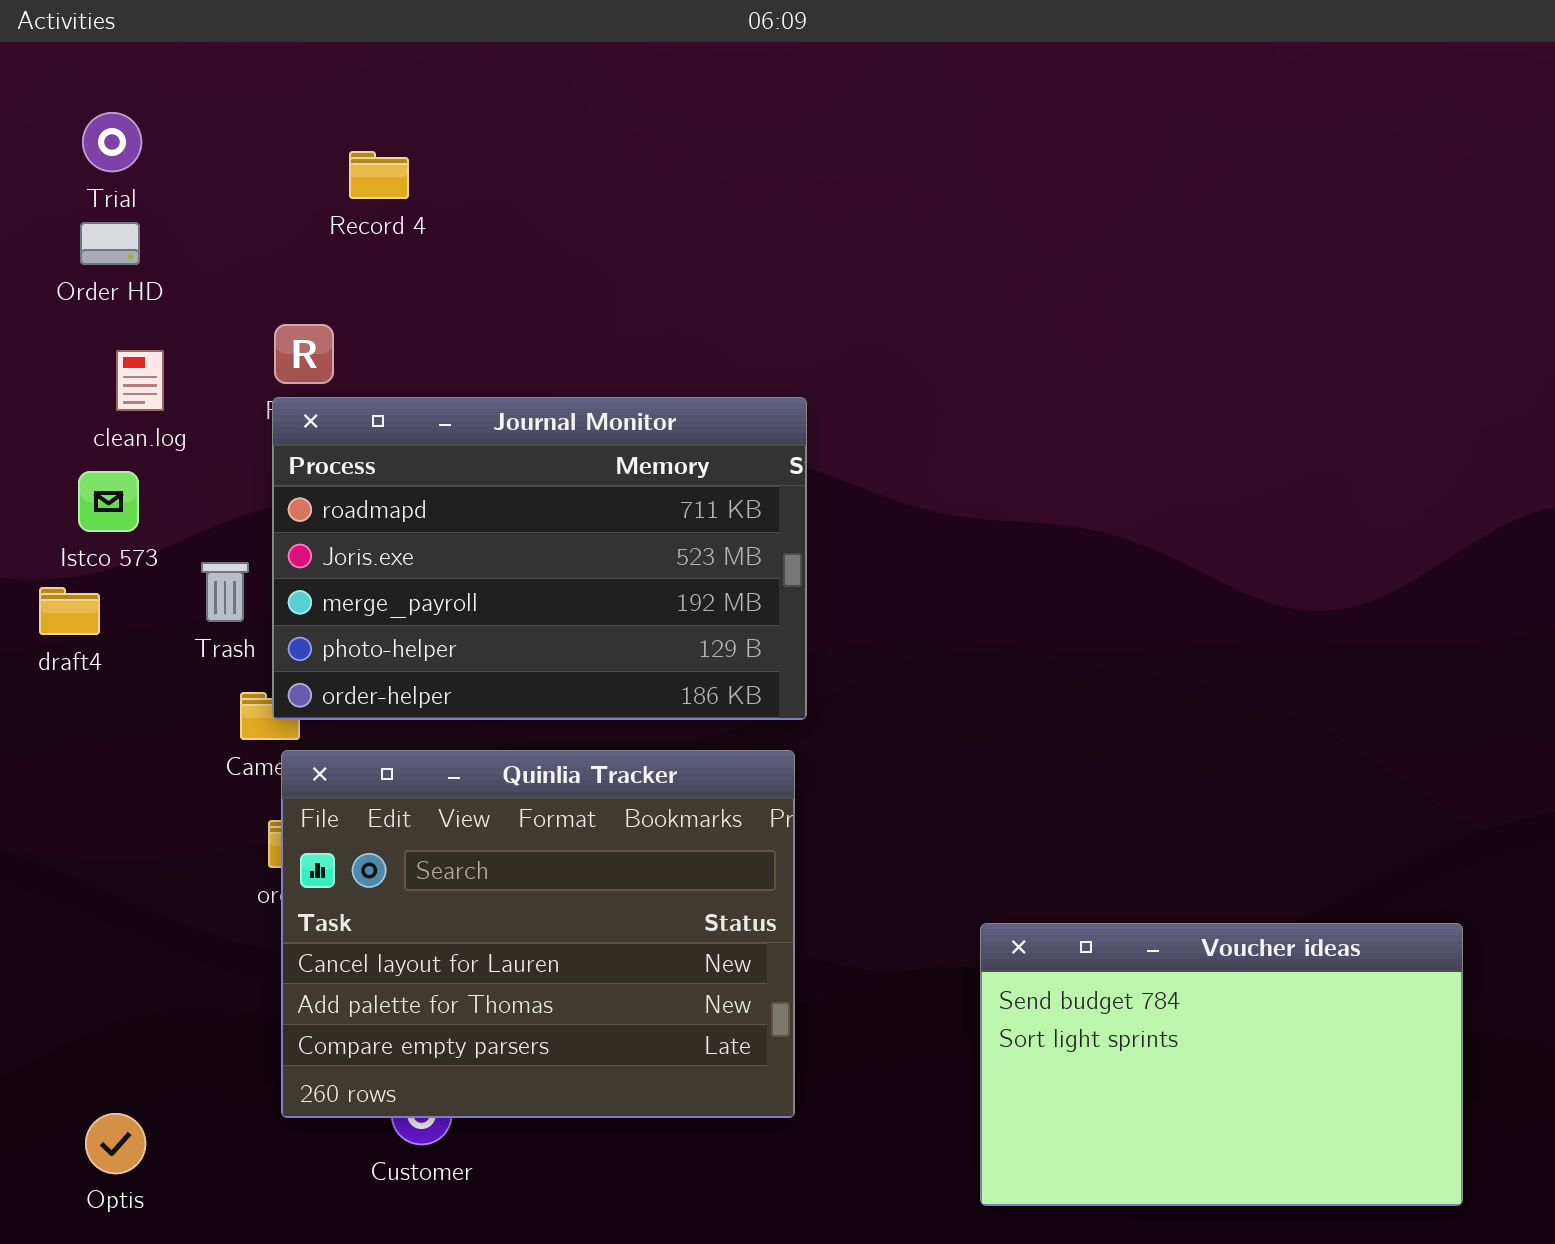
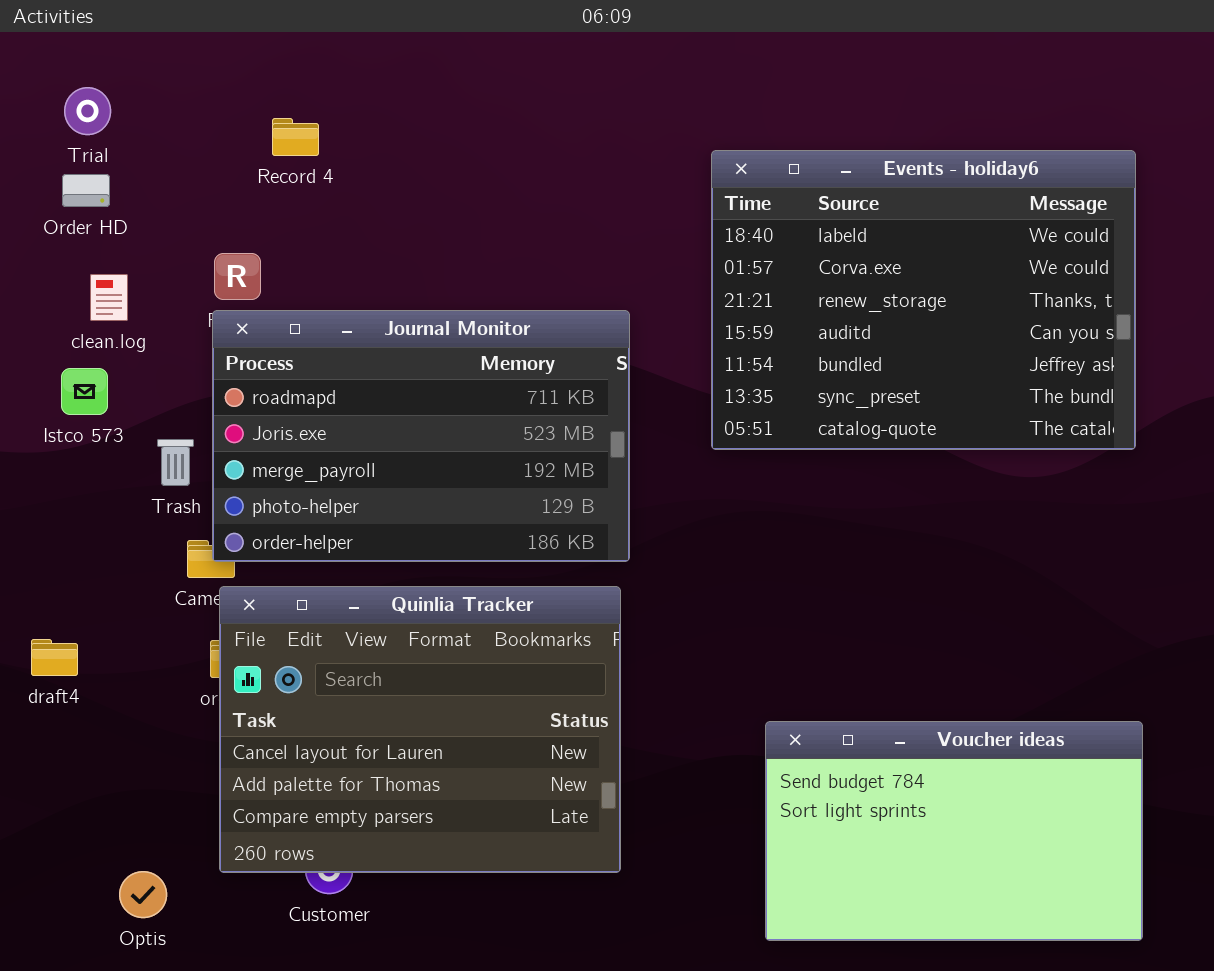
Events - holiday6: none -> [711,150,1136,450], opened
draft4: [39,587,100,635] -> [31,639,78,676], moved
Optis: [85,1113,146,1174] -> [119,871,167,918], moved

